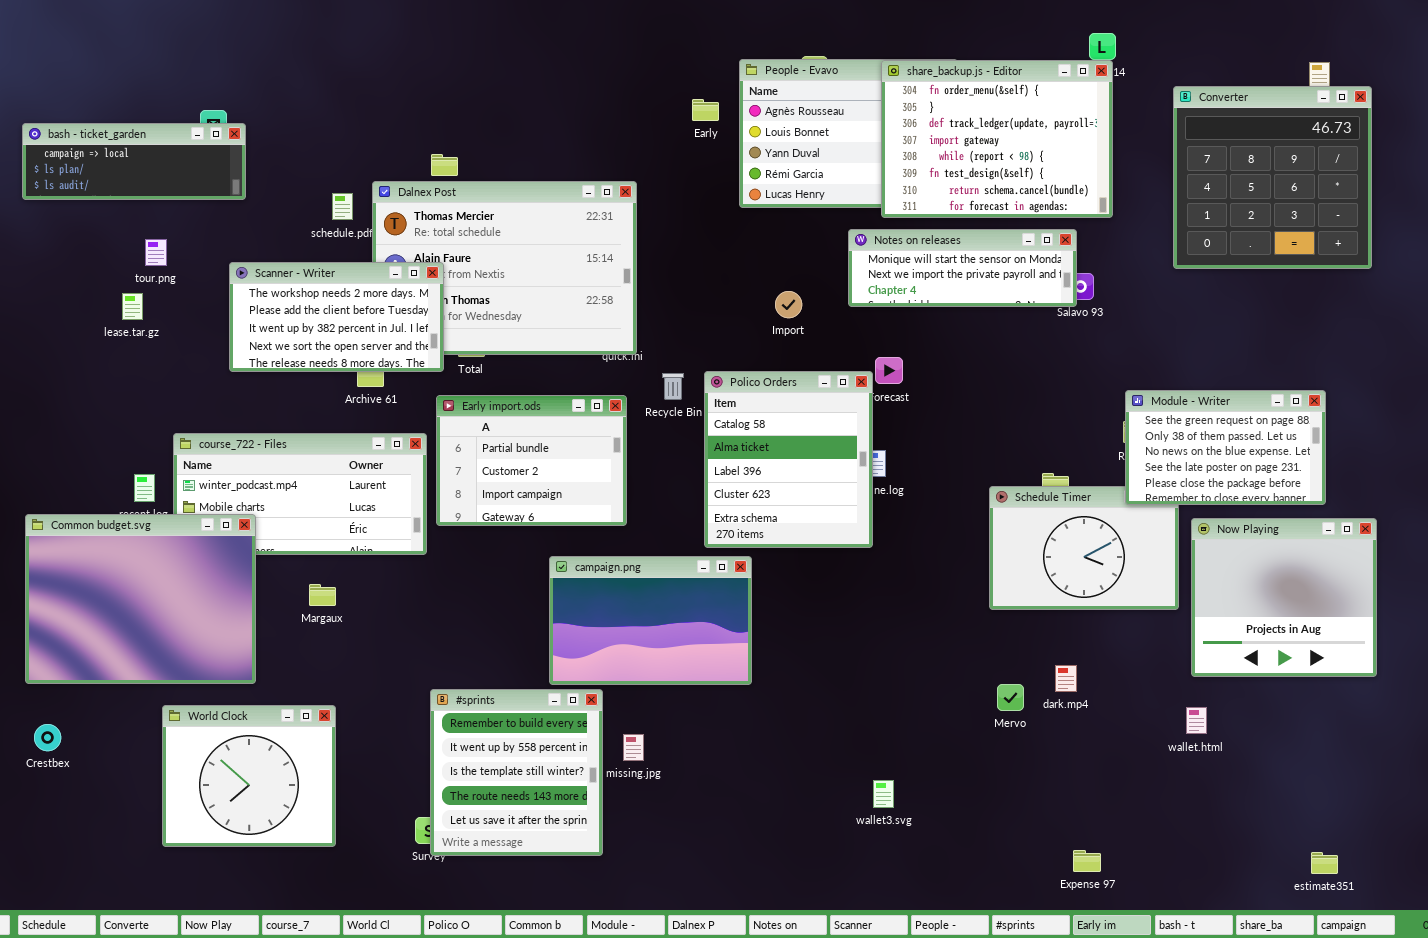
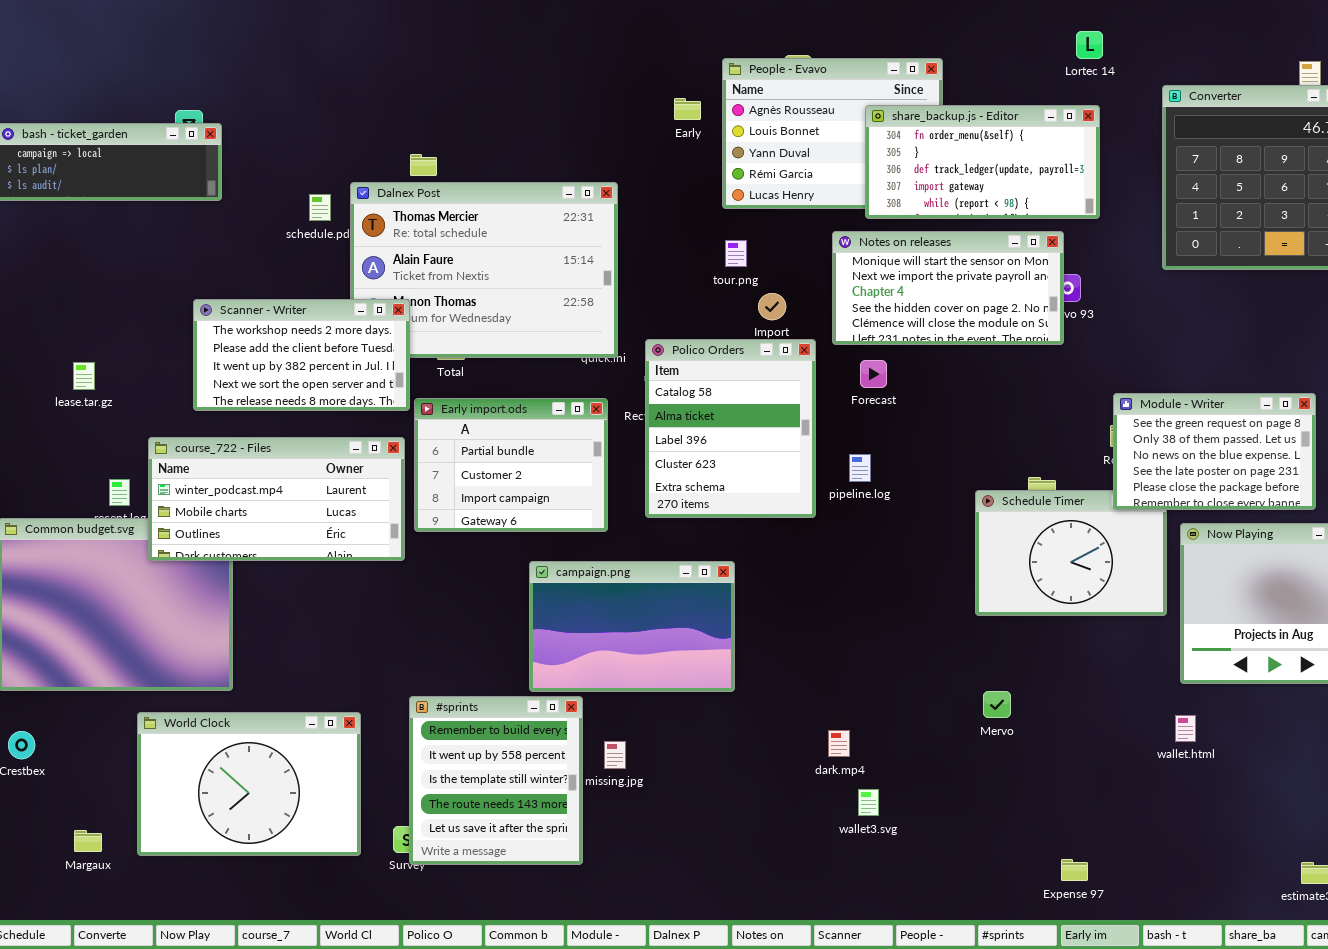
share_backup.js - Editor: [881,60,1113,218] -> [865,105,1100,219], resized
Notes on releases: [848,229,1077,307] -> [832,231,1064,345], resized
tour.png: [145,239,167,266] -> [725,240,747,267], moved
Scanner - Writer: [229,262,444,372] -> [193,299,410,411], moved
lease.tar.gz: [122,293,143,320] -> [73,362,95,390], moved
Polico Orders: [704,371,873,548] -> [645,339,816,518], moved
course_722 - Files: [173,433,427,555] -> [148,437,405,561], raised
Margaux: [309,584,336,606] -> [74,830,102,852], moved
dark.mp4: [1055,665,1077,692] -> [828,730,850,757], moved
World Clock: [162,705,336,847] -> [137,712,361,856], resized

